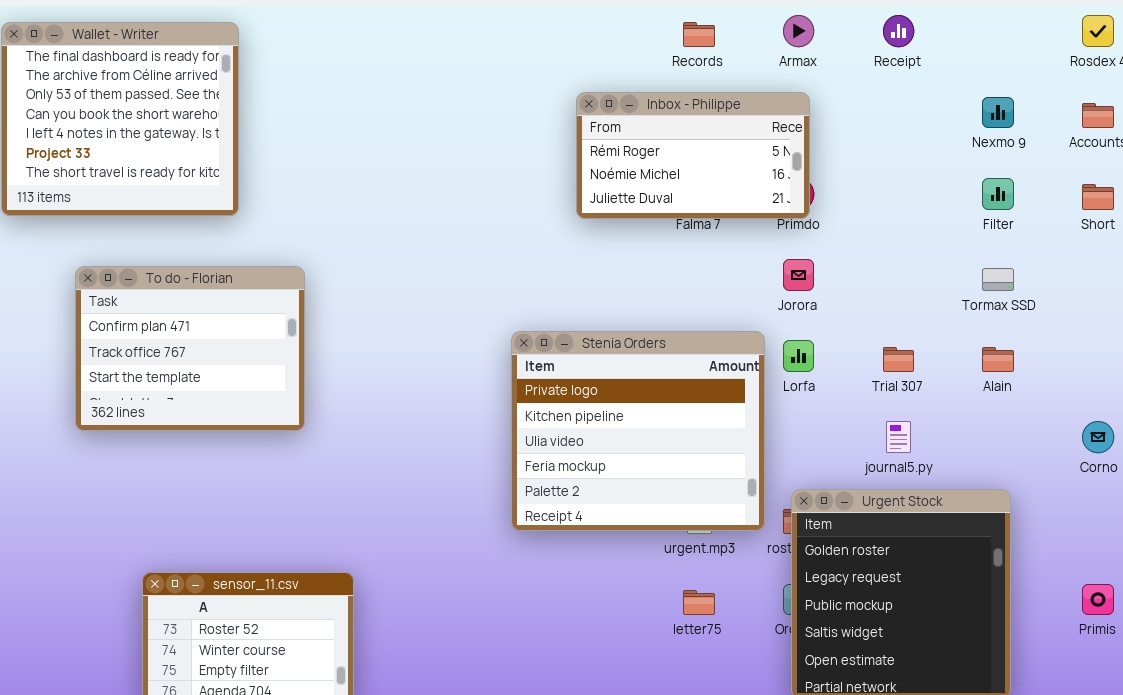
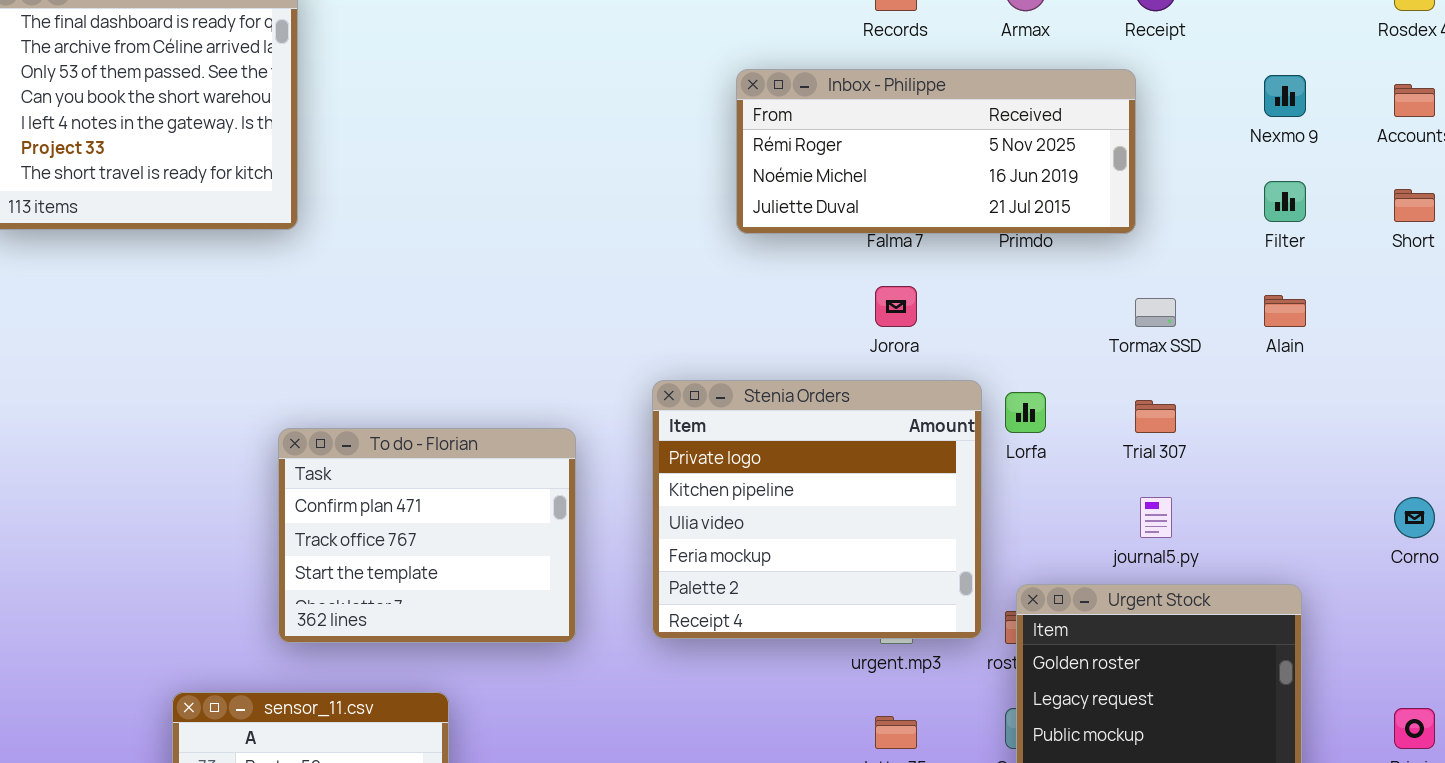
Inbox - Philippe: [576,92,810,219] -> [736,69,1136,234], resized
Jorora: [783,259,814,291] -> [875,286,917,327], moved
To do - Florian: [75,266,305,431] -> [278,428,576,643], moved
Tormax SSD: [982,268,1014,291] -> [1135,298,1176,327], moved
Alain: [982,347,1014,372] -> [1264,295,1306,327], moved

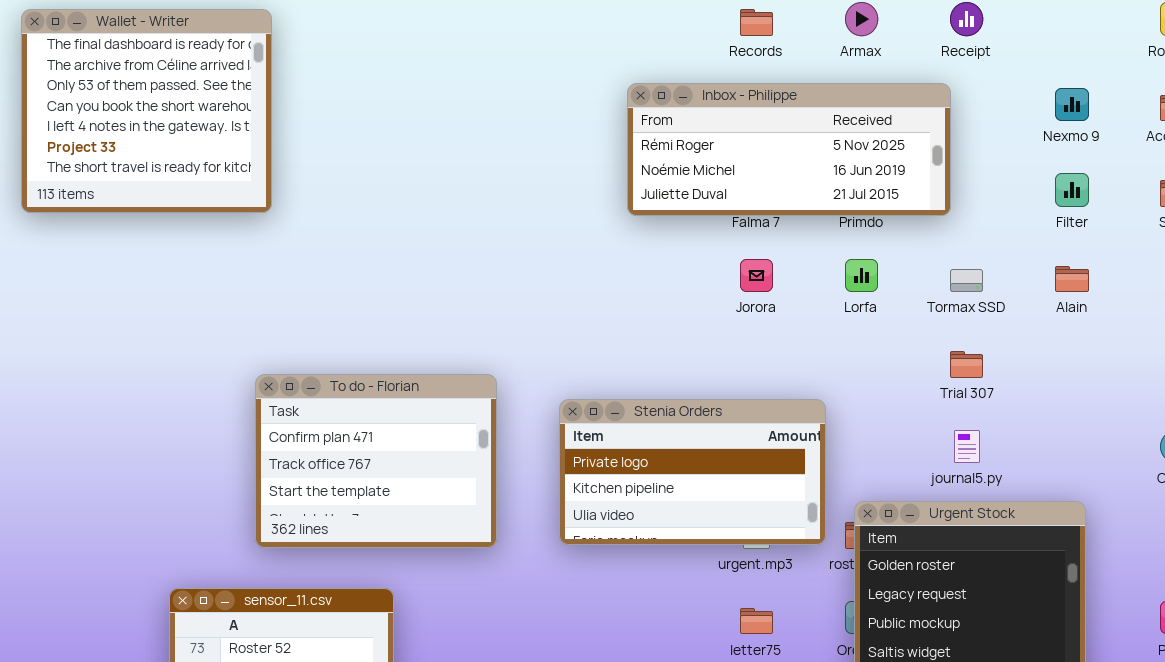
Stenia Orders: [652,380,982,639] -> [559,399,826,545], resized
Lorfa: [1005,392,1046,433] -> [845,259,878,292], moved

